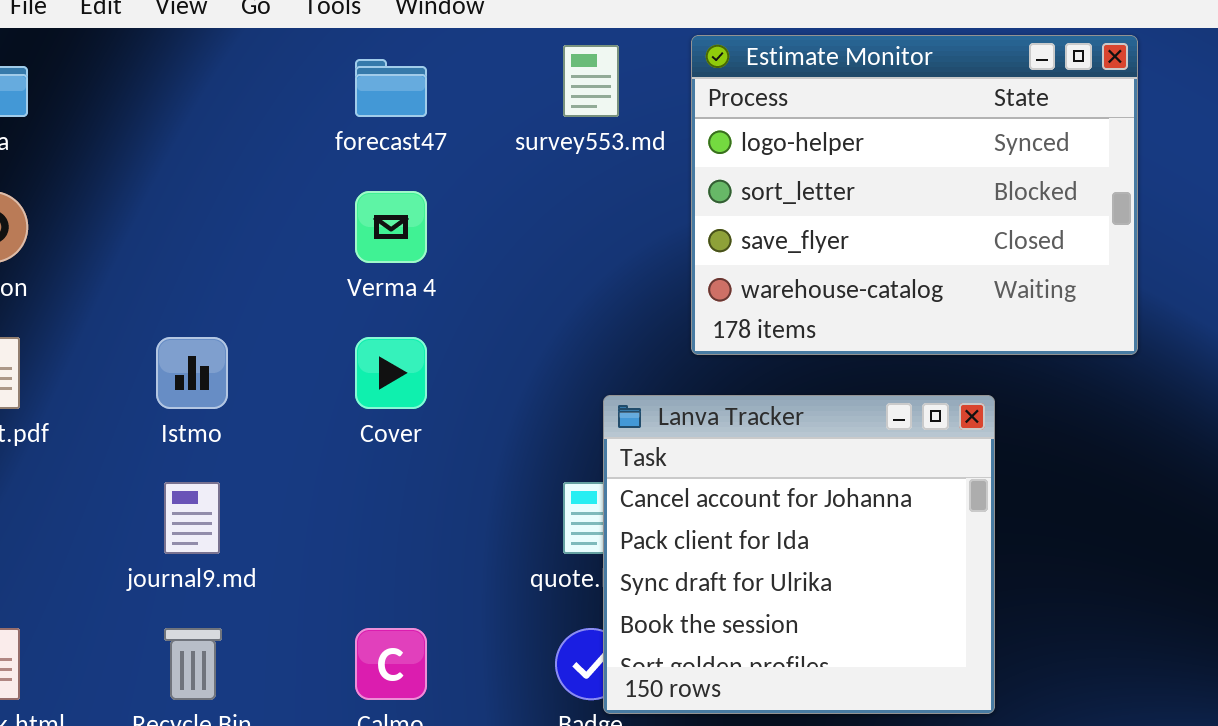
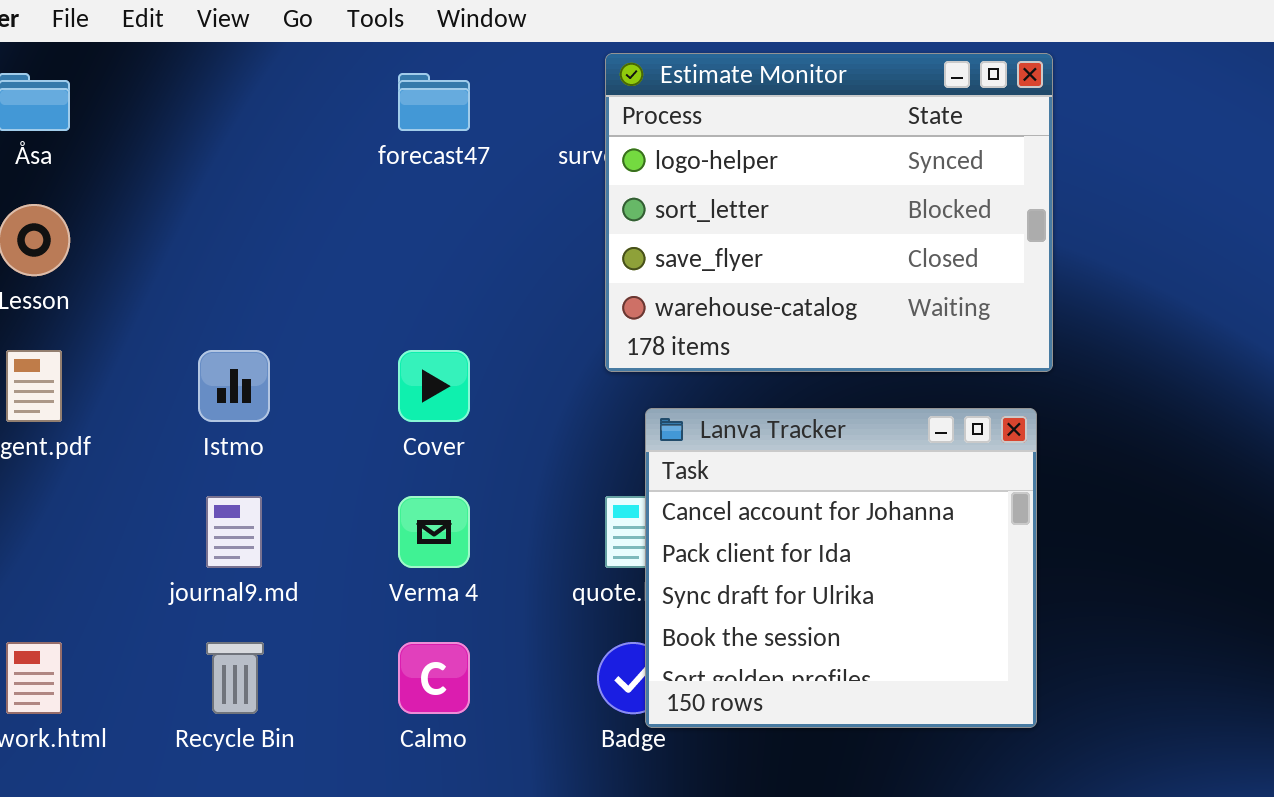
Estimate Monitor: [691,35,1138,355] -> [605,53,1053,372], moved
Verma 4: [355,191,427,263] -> [398,496,470,568], moved

